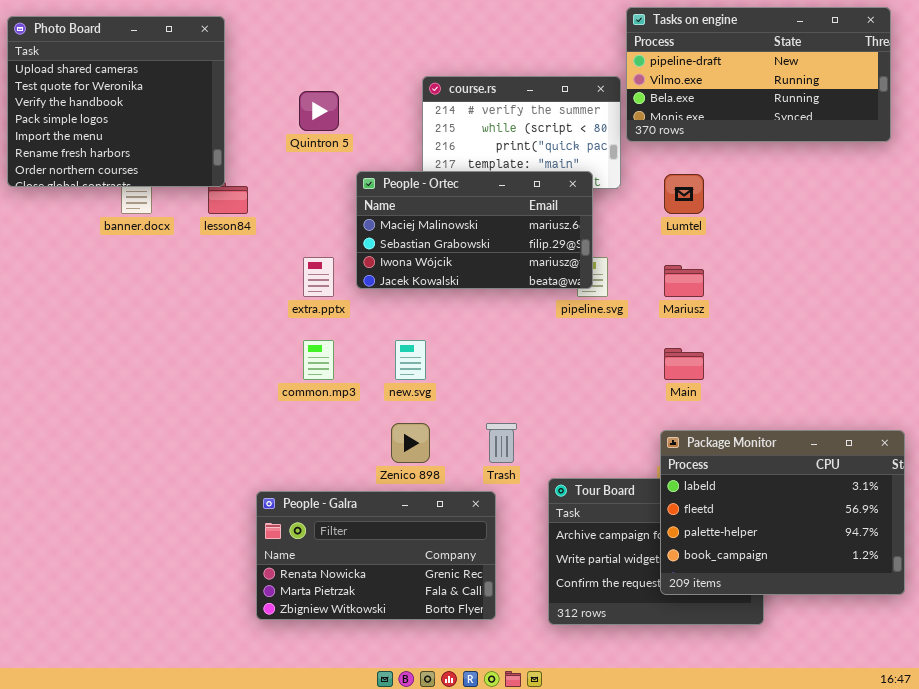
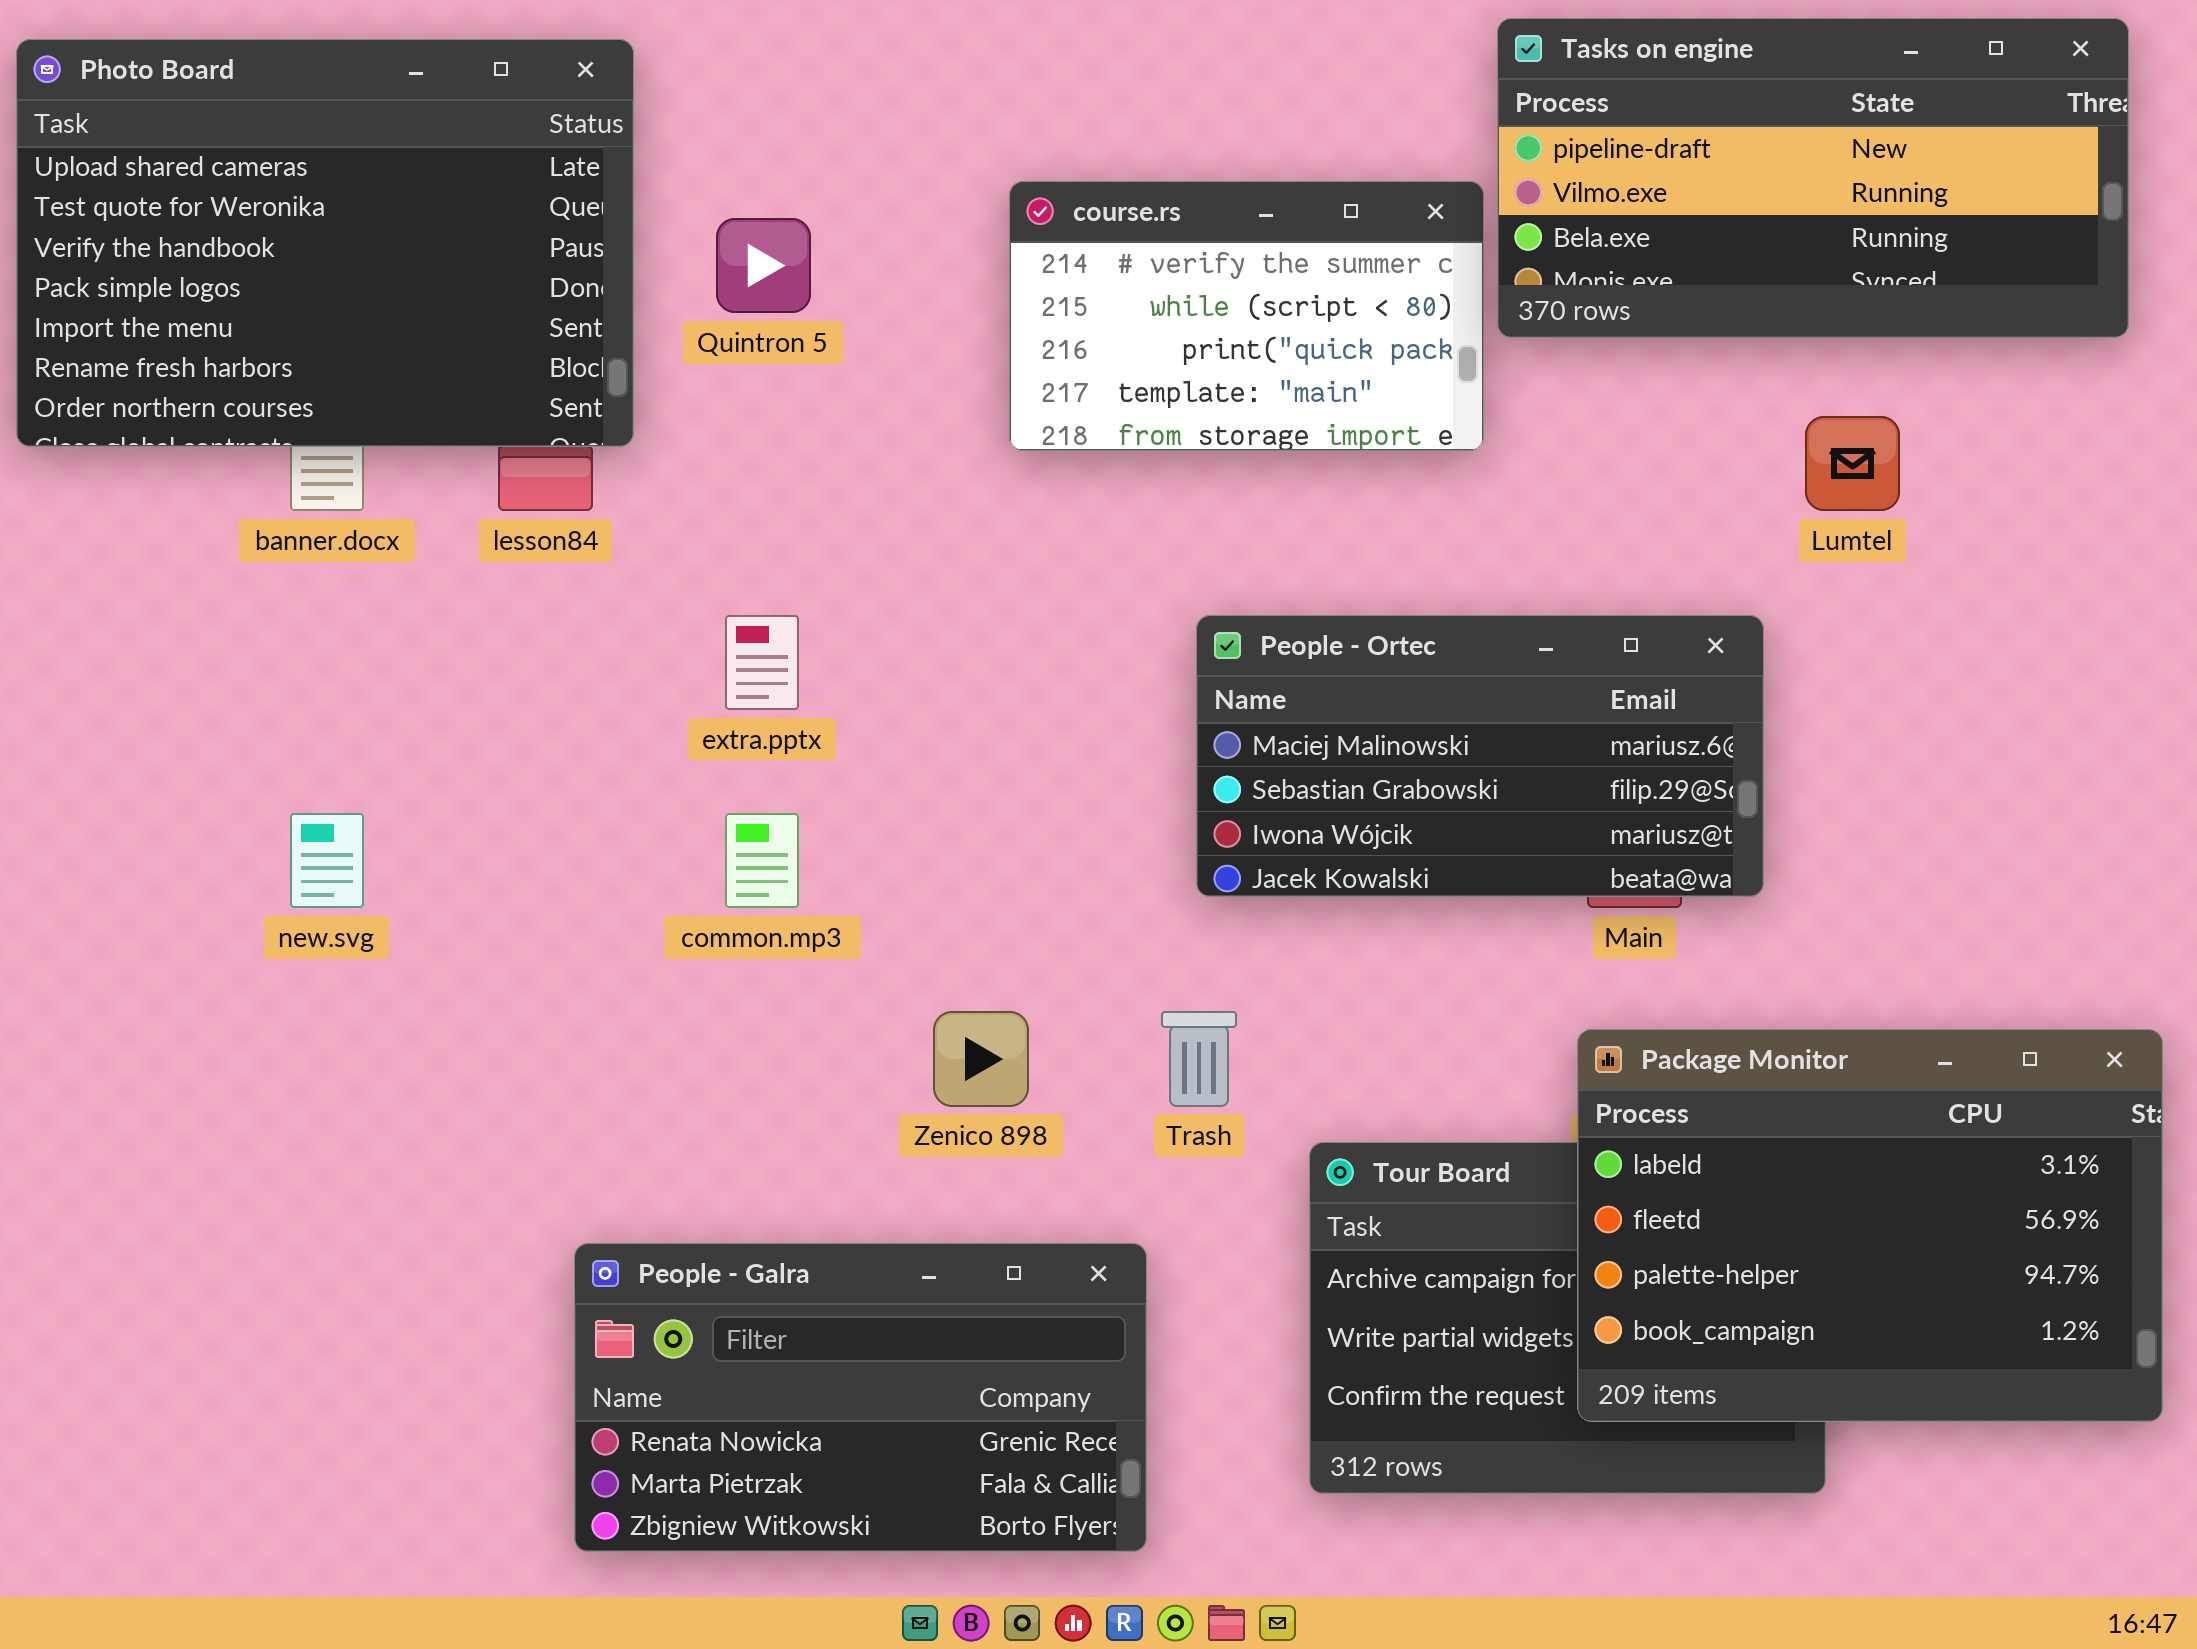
Photo Board: [7,16,225,187] -> [16,39,634,447], resized
People - Ortec: [356,171,593,289] -> [1196,615,1764,897], moved
Lumtel: [664,174,704,214] -> [1805,416,1900,511], moved
new.svg: [395,340,426,380] -> [290,813,364,908], moved
People - Galra: [256,491,496,620] -> [574,1243,1147,1552], moved

